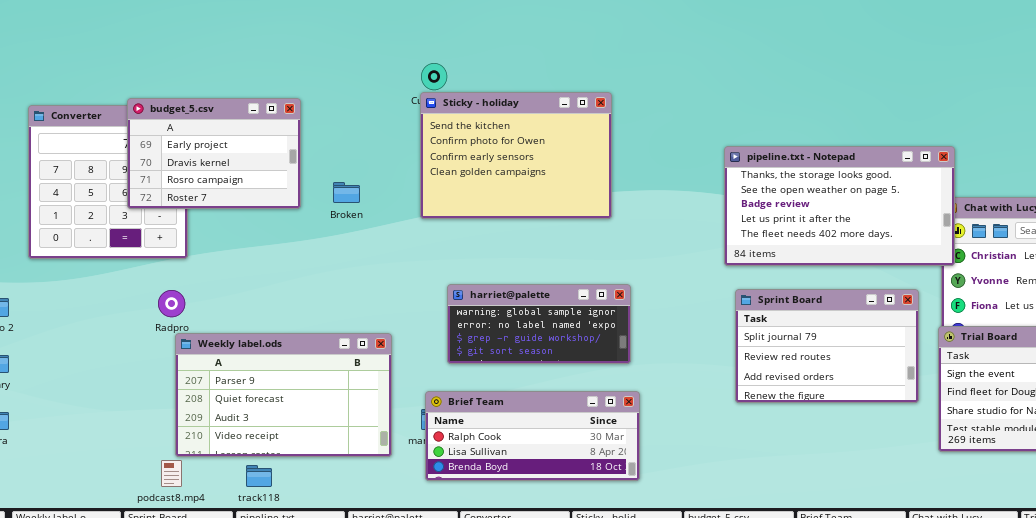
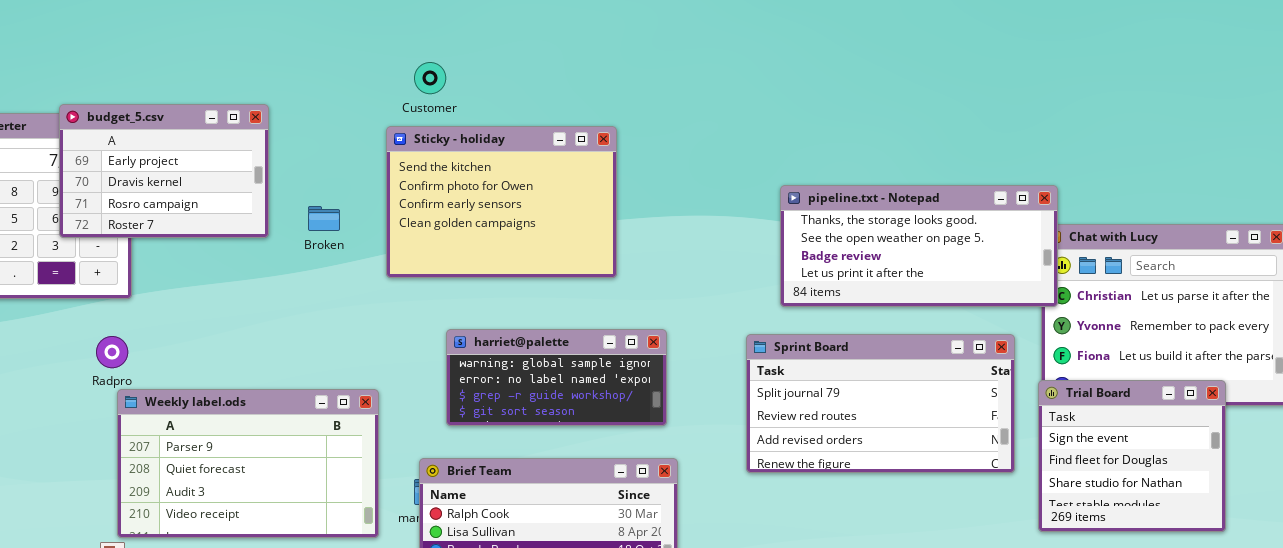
Sticky - holiday: [420,92,612,219] -> [386,126,617,278], moved
pipeline.txt - Notepad: [724,146,955,266] -> [780,185,1058,307], resized
Sprint Board: [735,289,919,403] -> [746,334,1015,473], resized

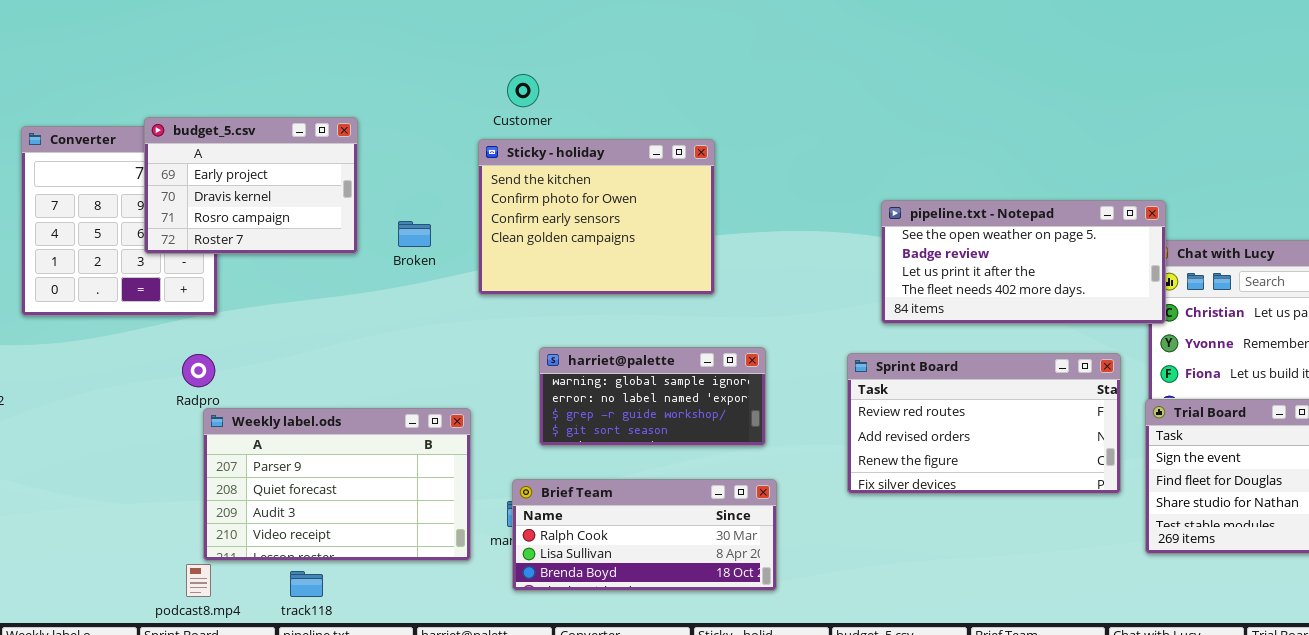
pipeline.txt - Notepad: [780,185,1058,307] -> [881,200,1166,324], scrolled down 1 row
Sprint Board: [746,334,1015,473] -> [847,353,1121,494], scrolled down 1 row

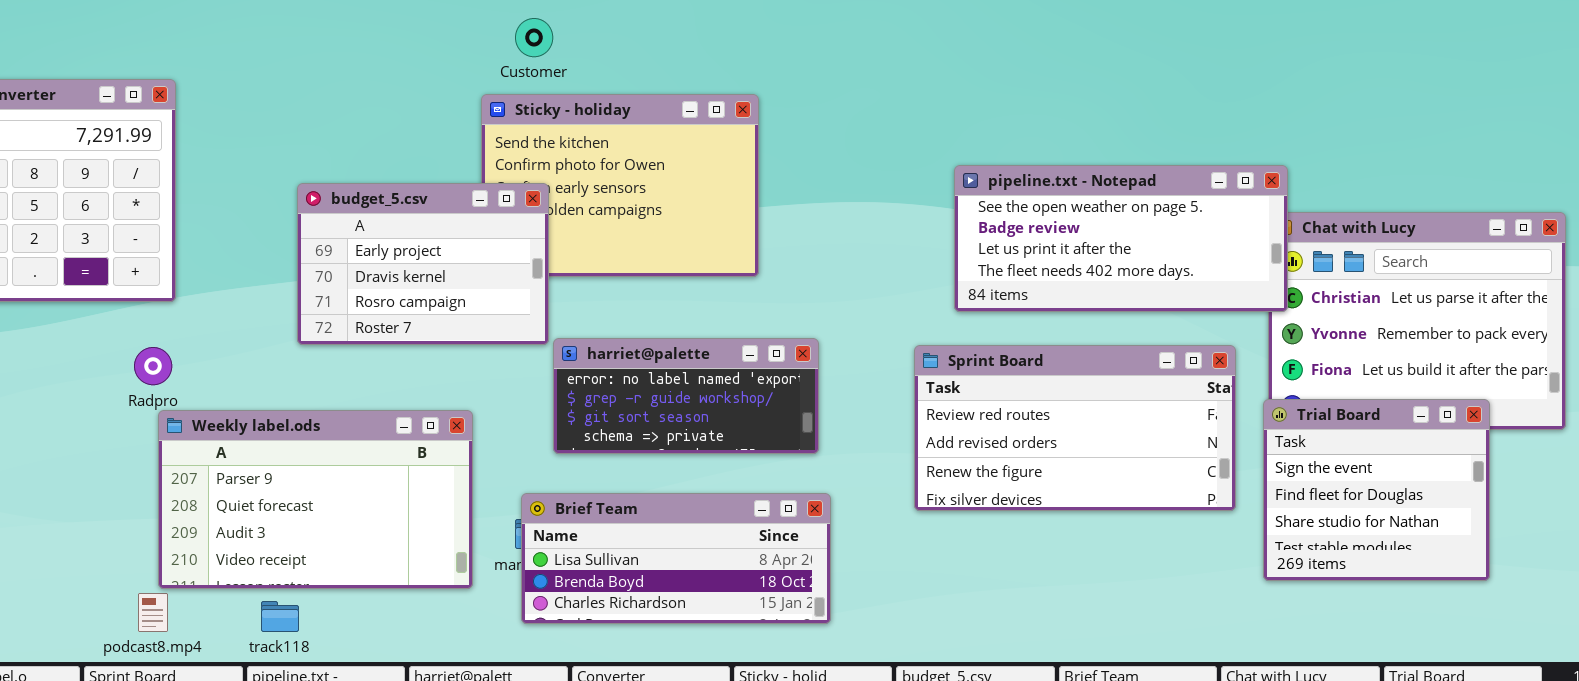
budget_5.csv: [144,117,358,254] -> [297,183,549,345], moved
harriet@palette: [539,347,766,446] -> [553,338,819,454], scrolled down 1 row
Brief Team: [512,479,777,591] -> [521,493,831,624], scrolled down 1 row

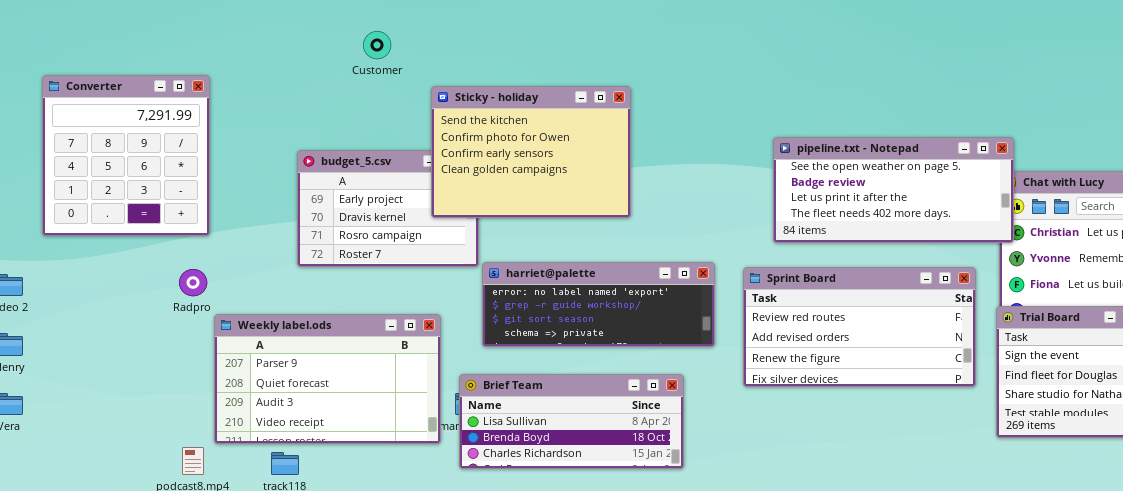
Customer: [515,18,553,57] -> [363,31,391,59], moved
Sticky - holiday: [481,94,759,277] -> [431,86,631,218], raised
harriet@palette: [553,338,819,454] -> [482,262,715,347], resized
Weekly label.ods: [158,410,473,589] -> [214,314,441,444], moved

